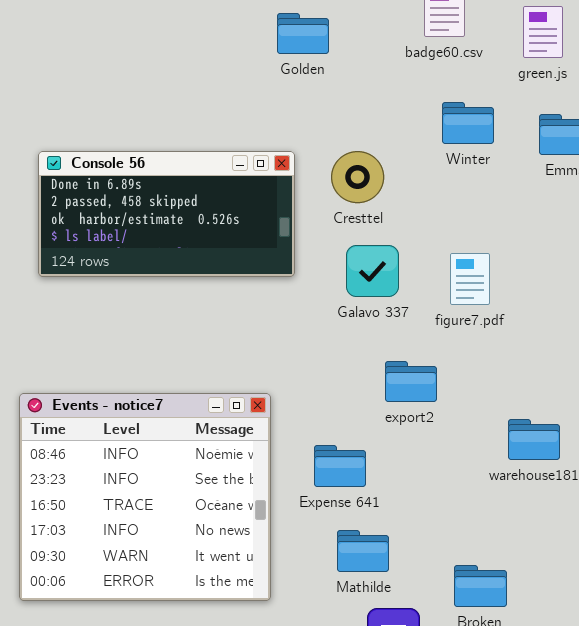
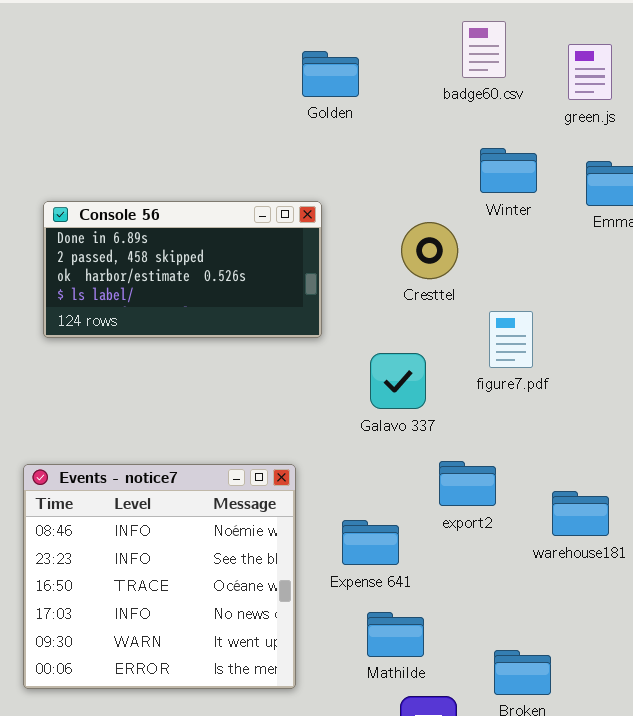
Cresttel: [331,151,384,203] -> [401,222,458,279], moved
Galavo 337: [346,245,399,297] -> [370,353,426,409], moved
export2: [385,361,437,402] -> [439,461,496,506], moved

